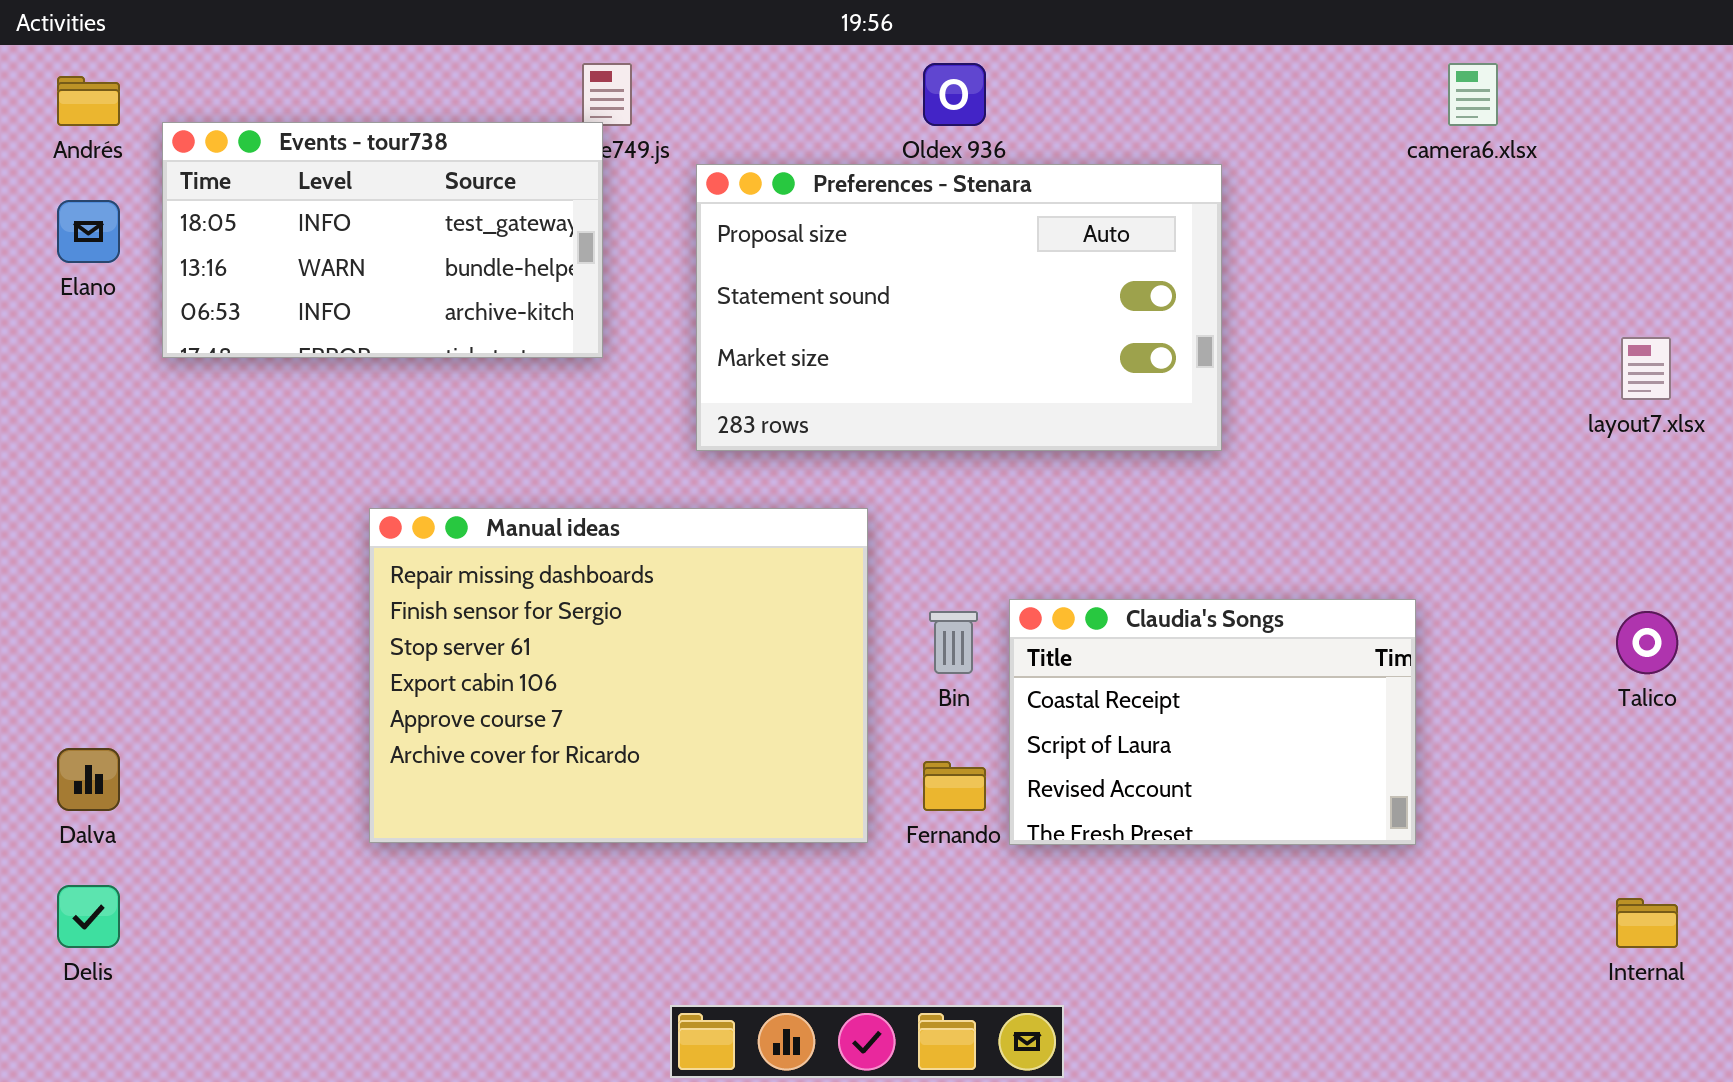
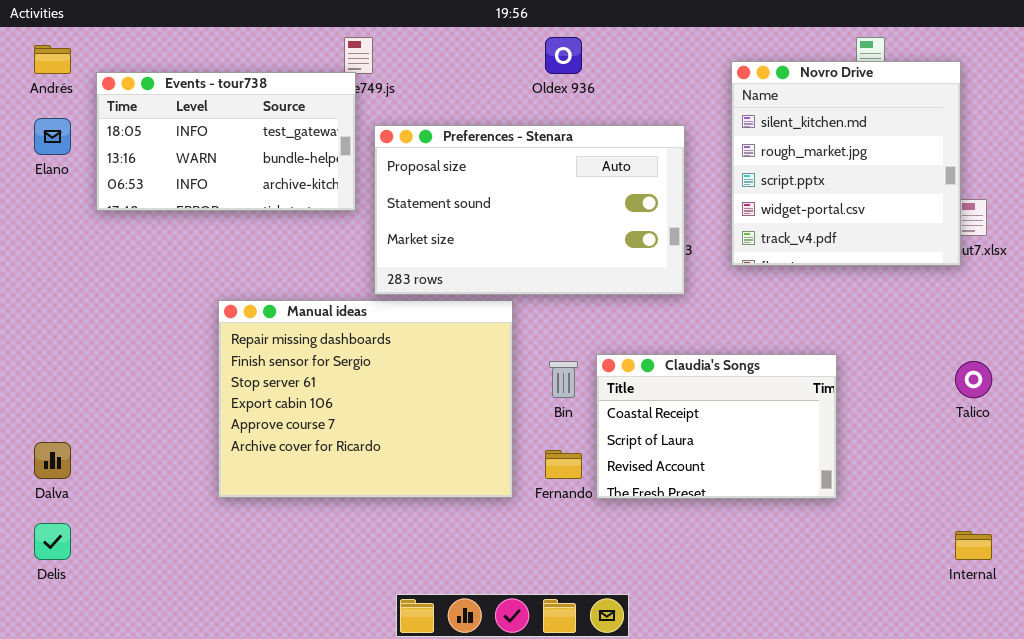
Novro Drive: none -> [731,61,961,266], opened
Preferences - Stenara: [696,164,1222,451] -> [374,125,685,295], moved

